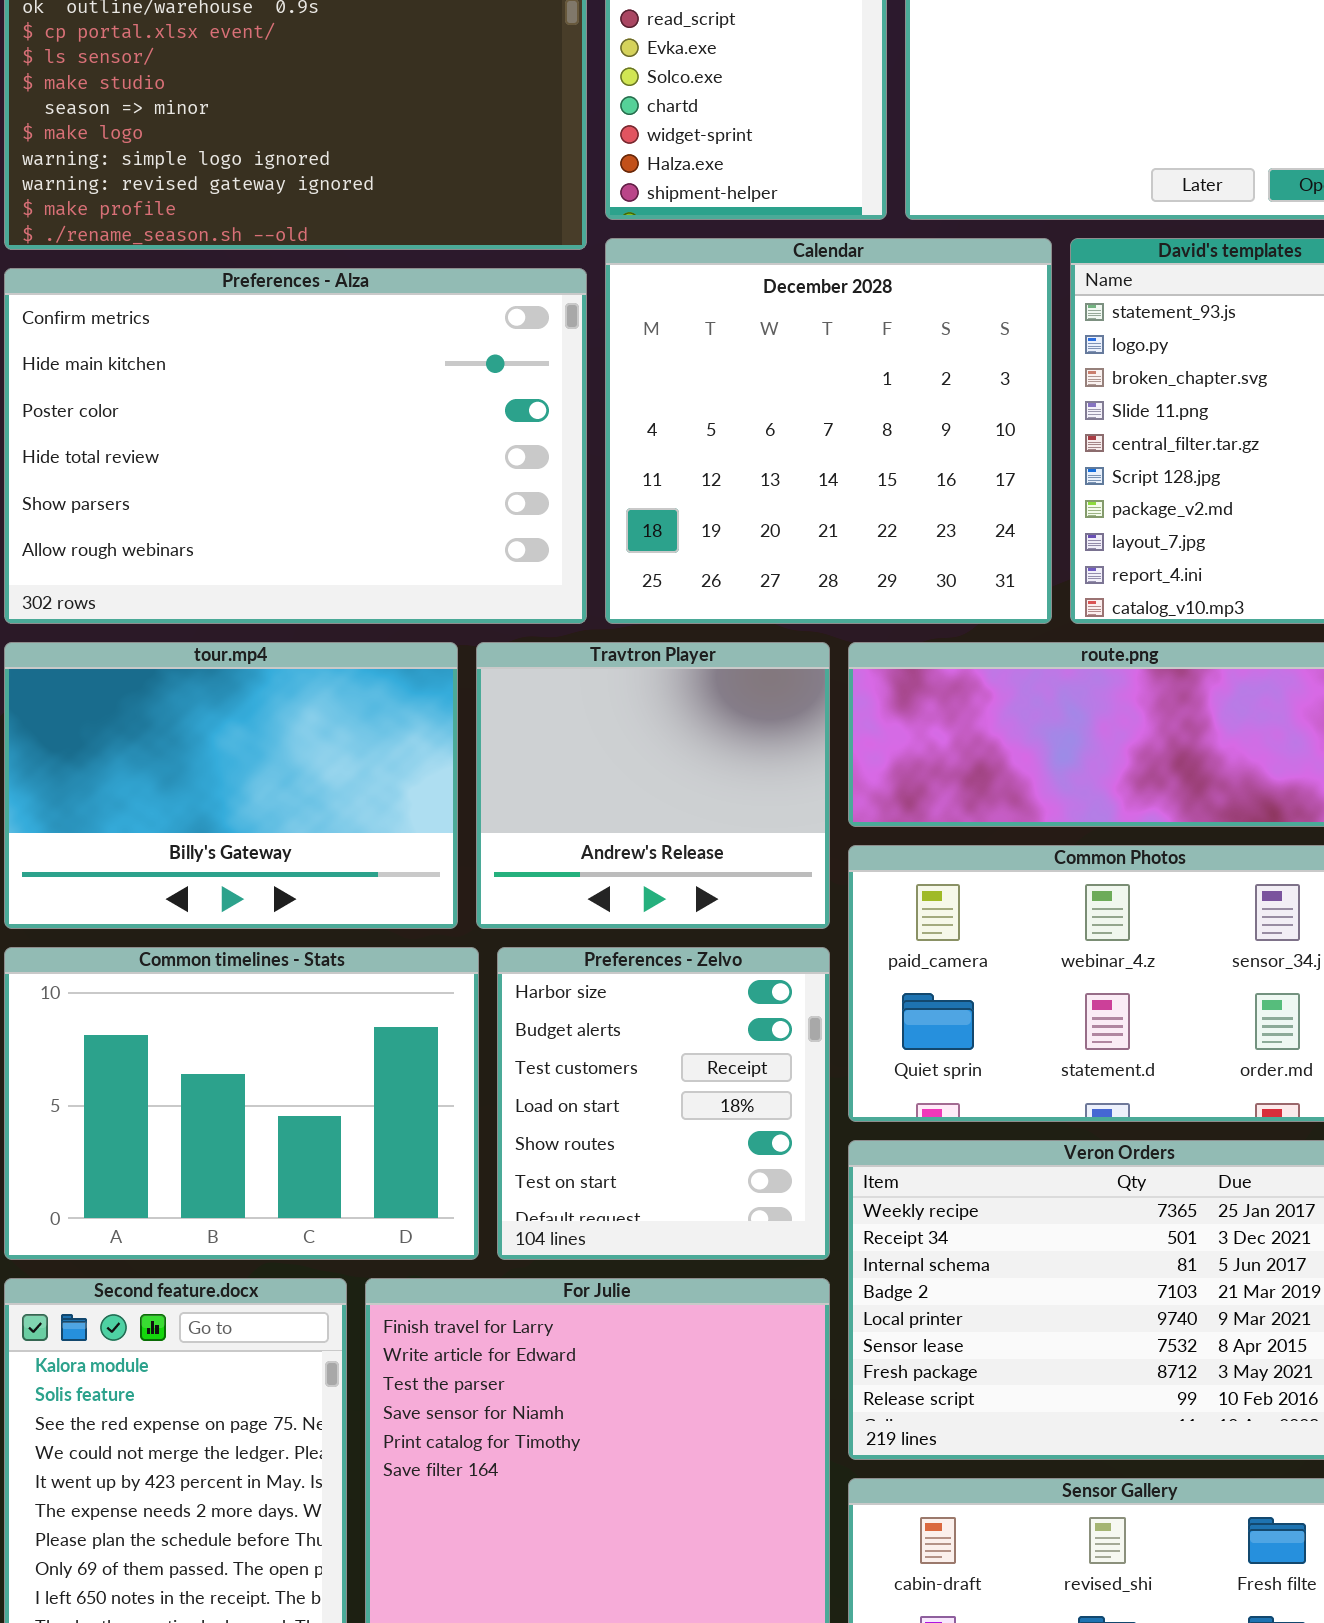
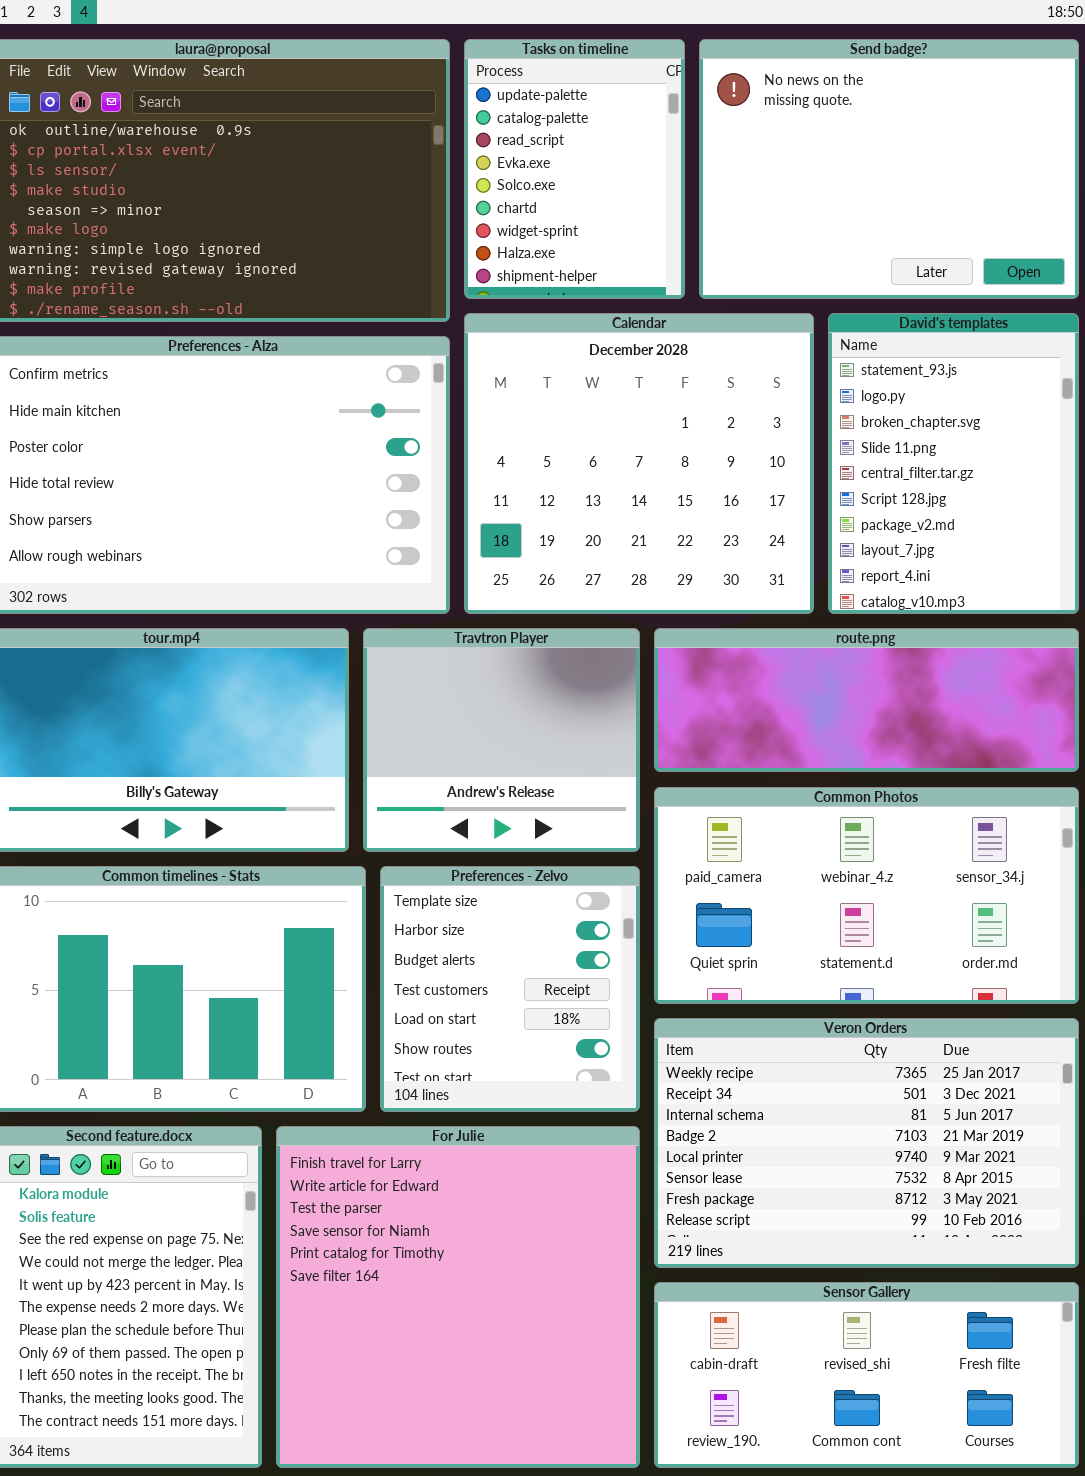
Preferences - Zelvo: [497,947,830,1260] -> [380,866,640,1112], scrolled up 1 row

